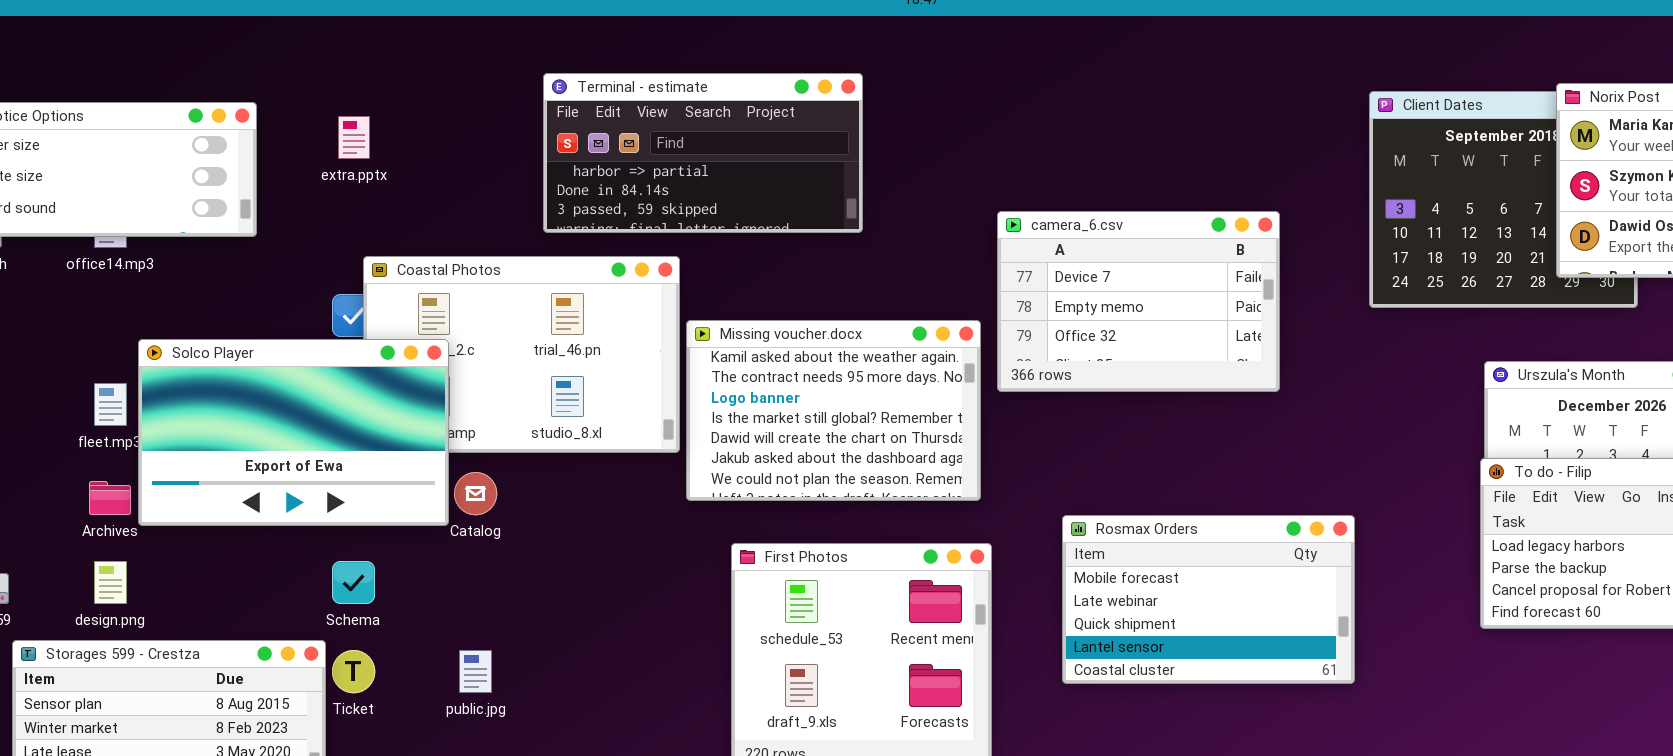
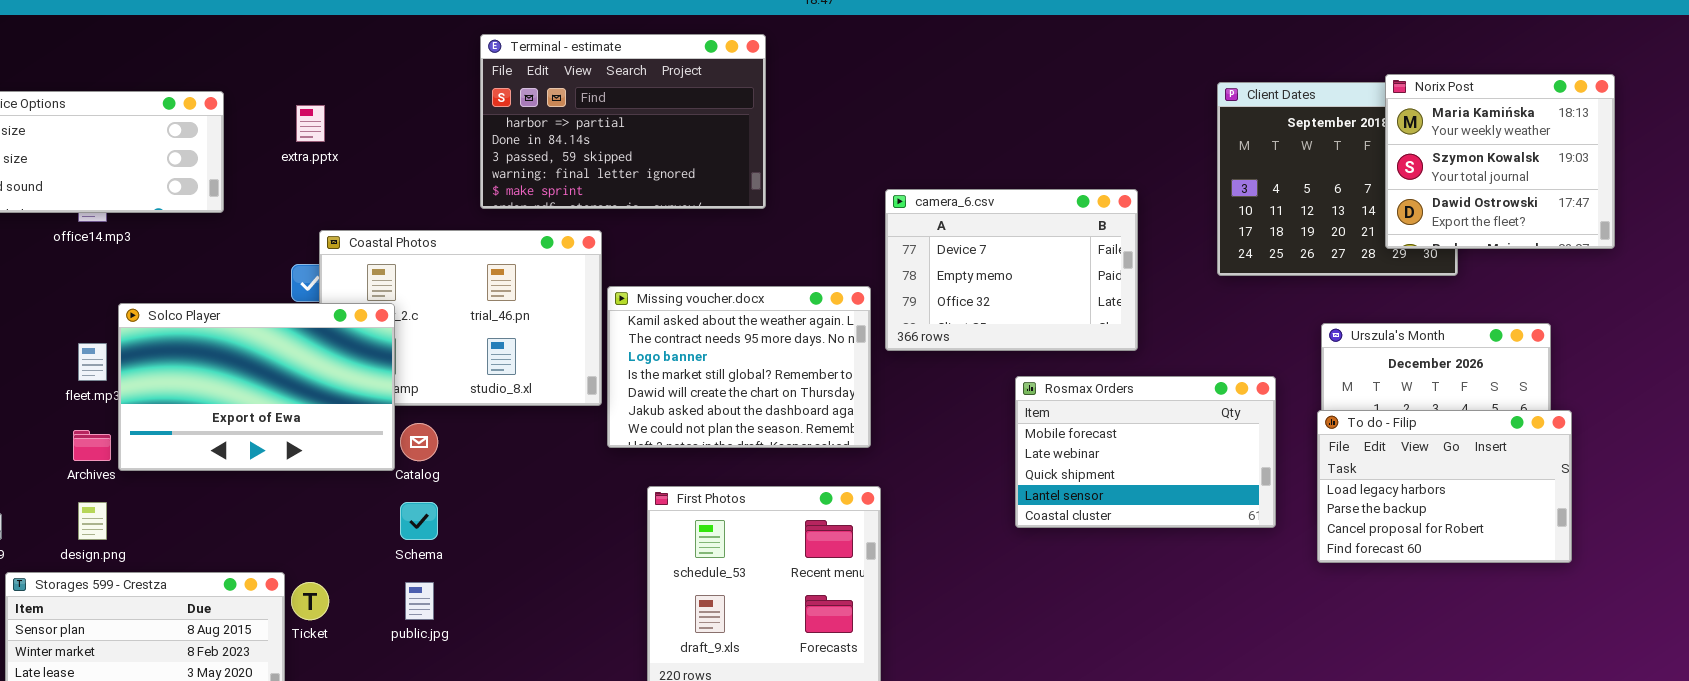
Terminal - estimate: [543,73,863,233] -> [480,34,766,209], resized
Rosmax Orders: [1062,515,1355,684] -> [1015,376,1276,528], moved
Schema: [332,561,375,604] -> [400,502,438,540], moved

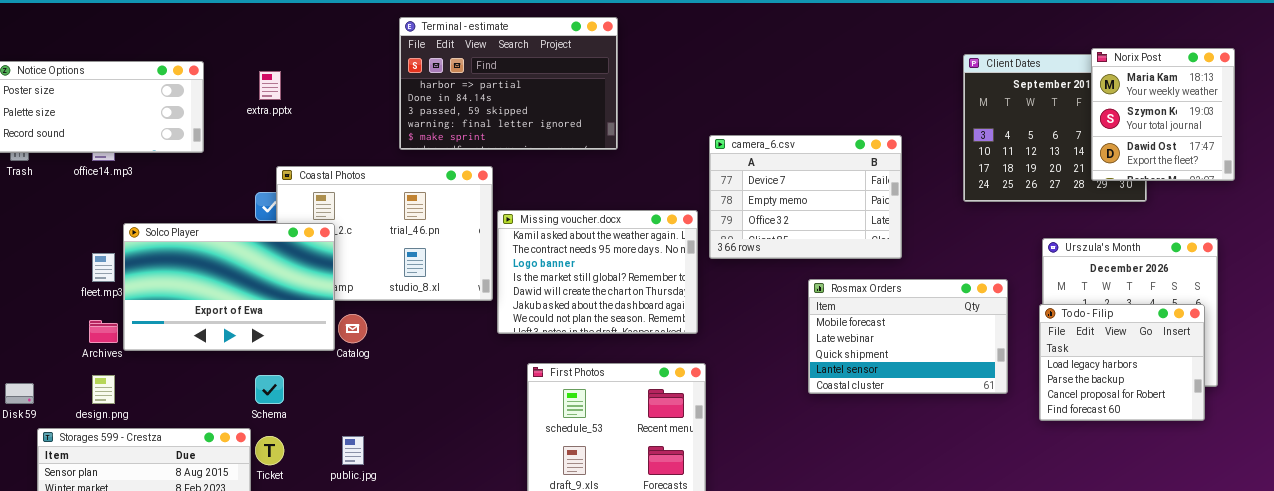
Norix Post: [1385,74,1615,249] -> [1091,48,1235,181], resized
To do - Filip: [1317,410,1572,563] -> [1039,304,1205,421], resized
Schema: [400,502,438,540] -> [255,375,284,404], moved

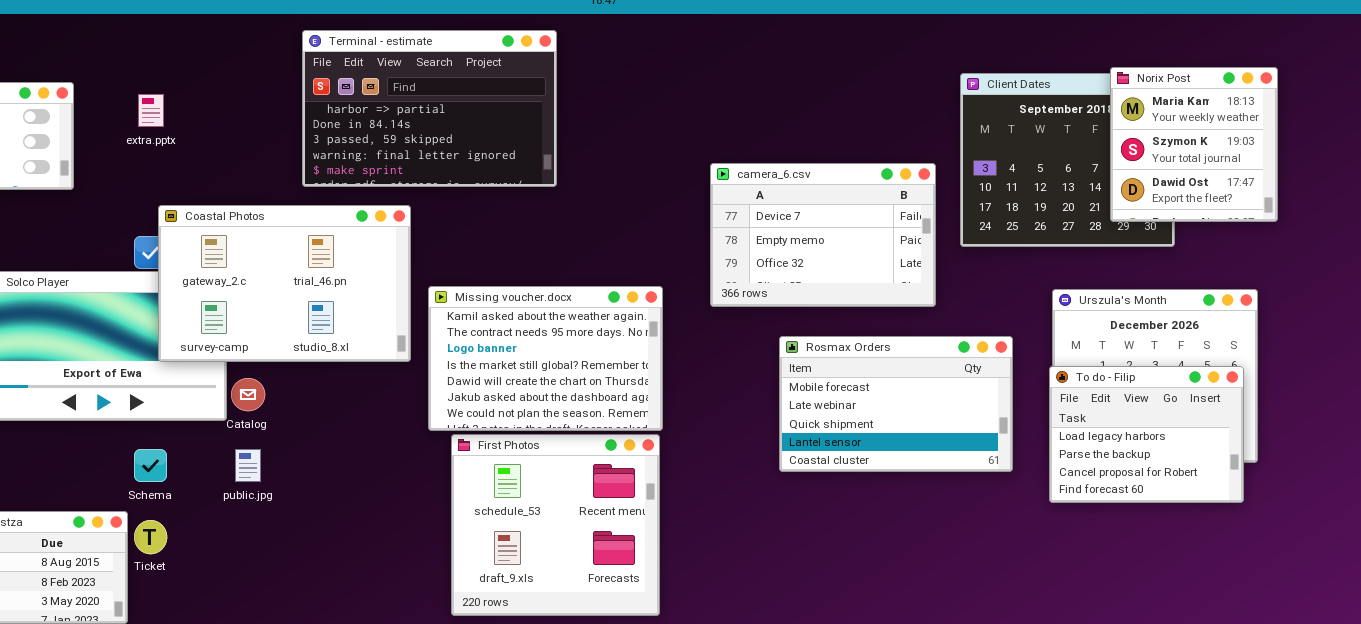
camera_6.csv: [709,135,902,259] -> [710,163,936,307], moved
Coastal Photos: [276,166,493,301] -> [158,205,411,362], raised
Missing voucher.docx: [497,210,698,334] -> [428,286,663,431], moved
public.jpg: [342,436,364,465] -> [235,449,261,482], moved

